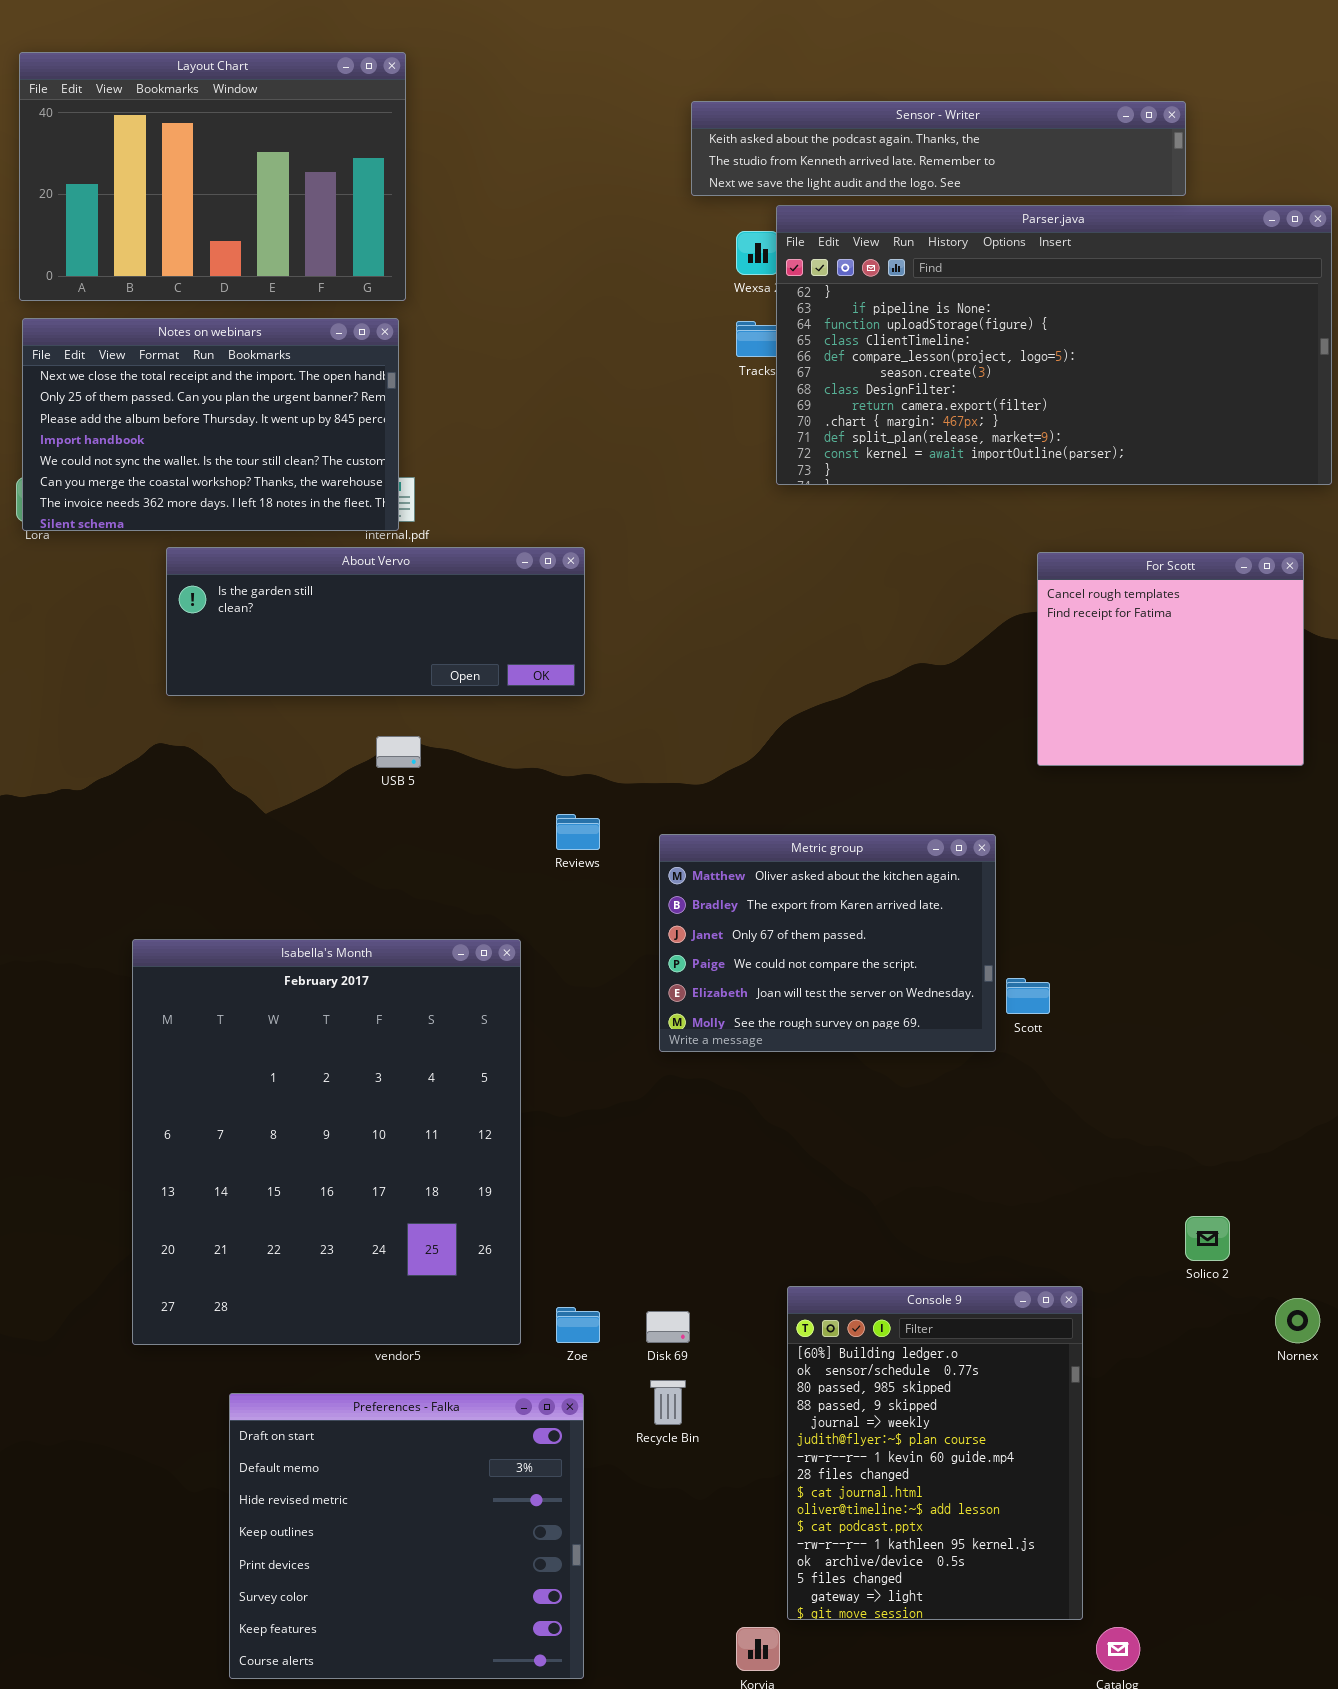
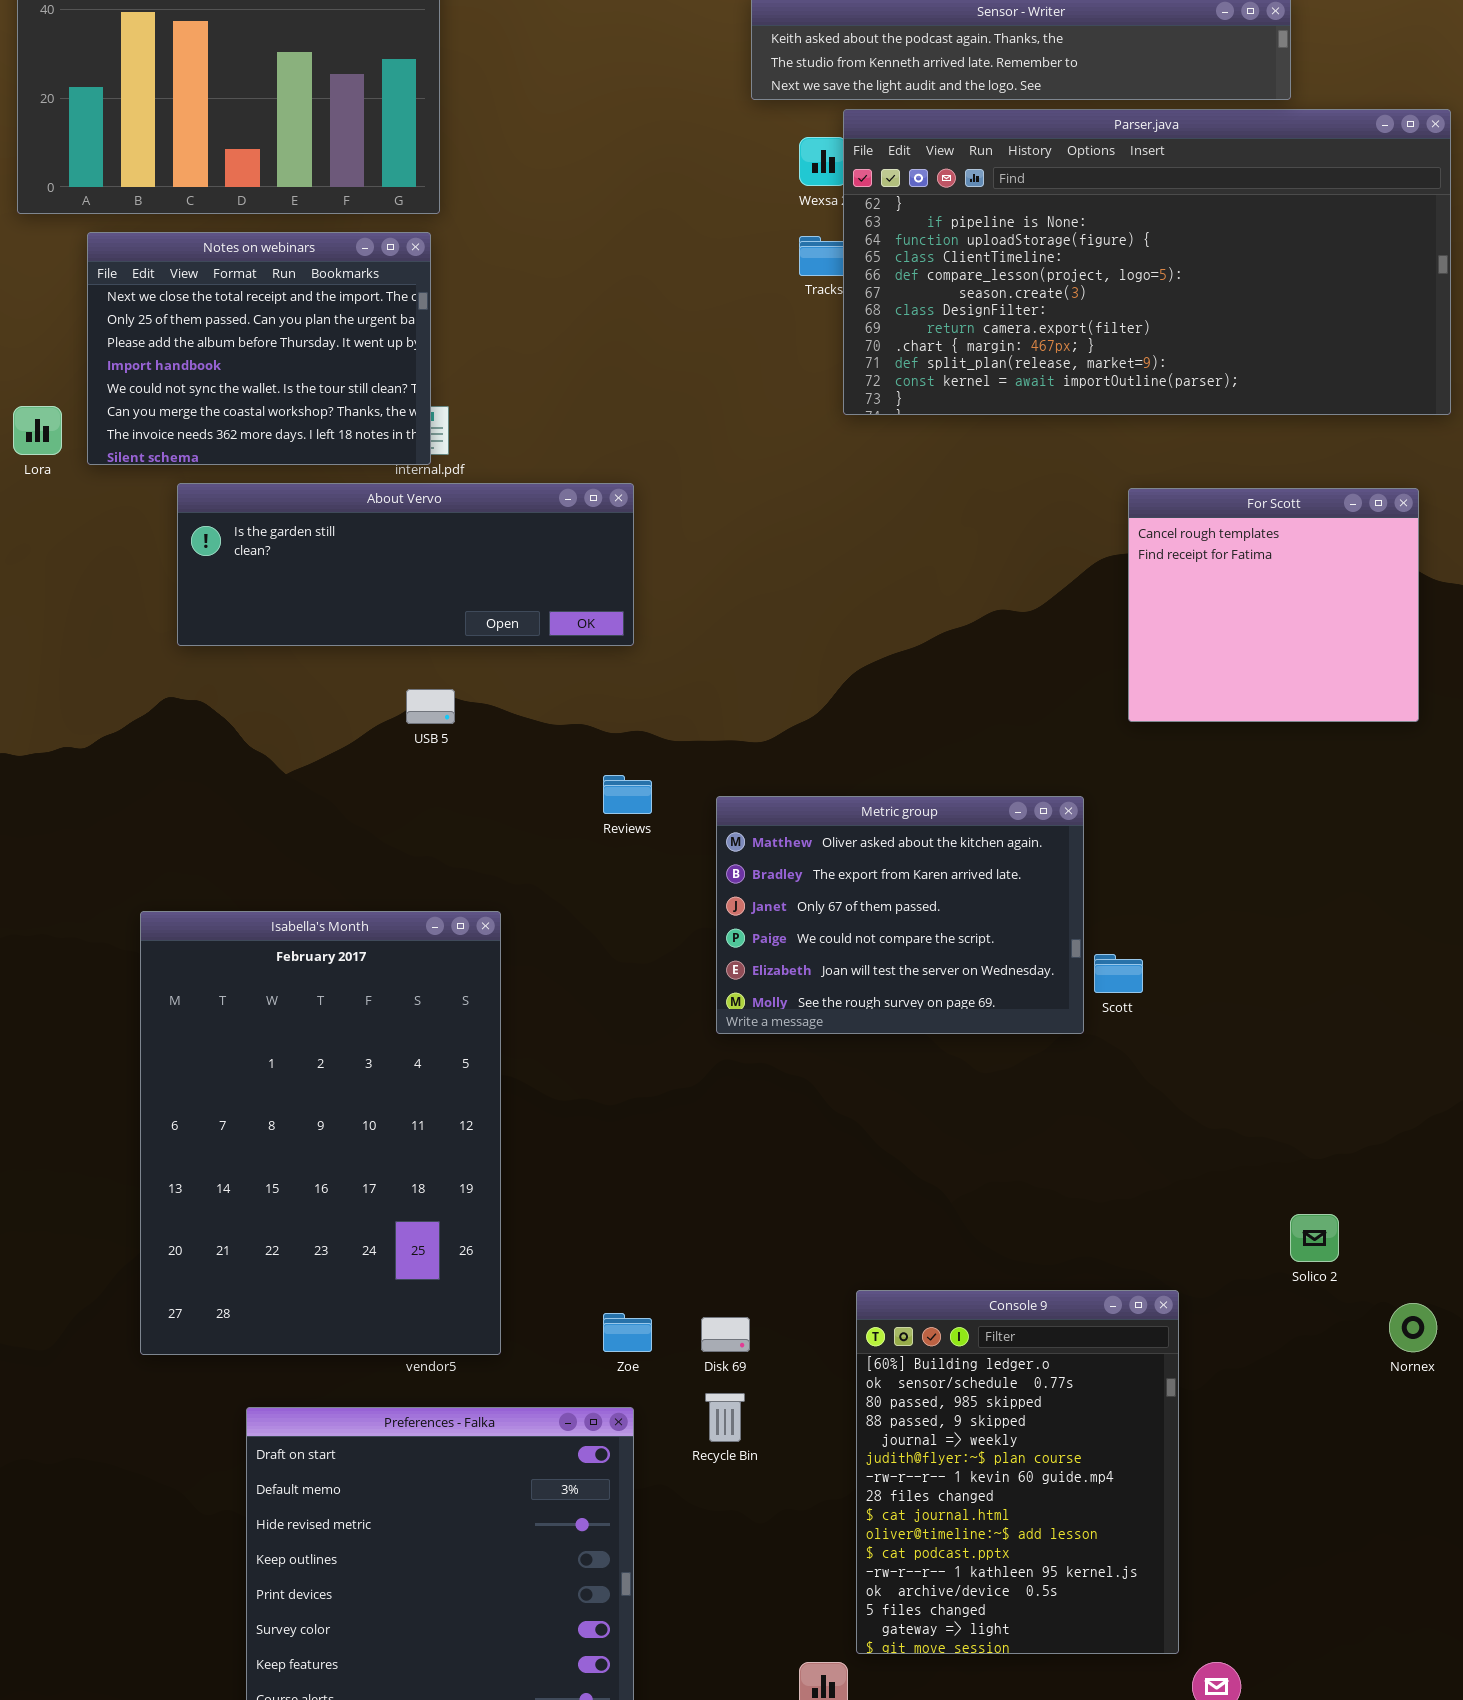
Notes on webinars: [22,318,399,531] -> [87,232,431,465], resized
Isabella's Month: [132,939,521,1345] -> [140,911,501,1355], resized

